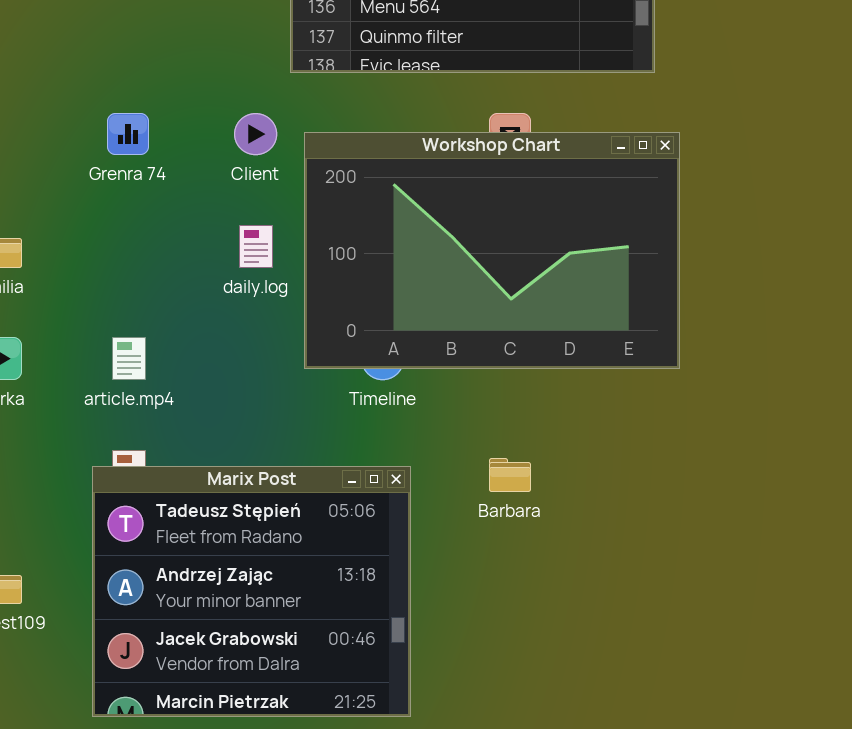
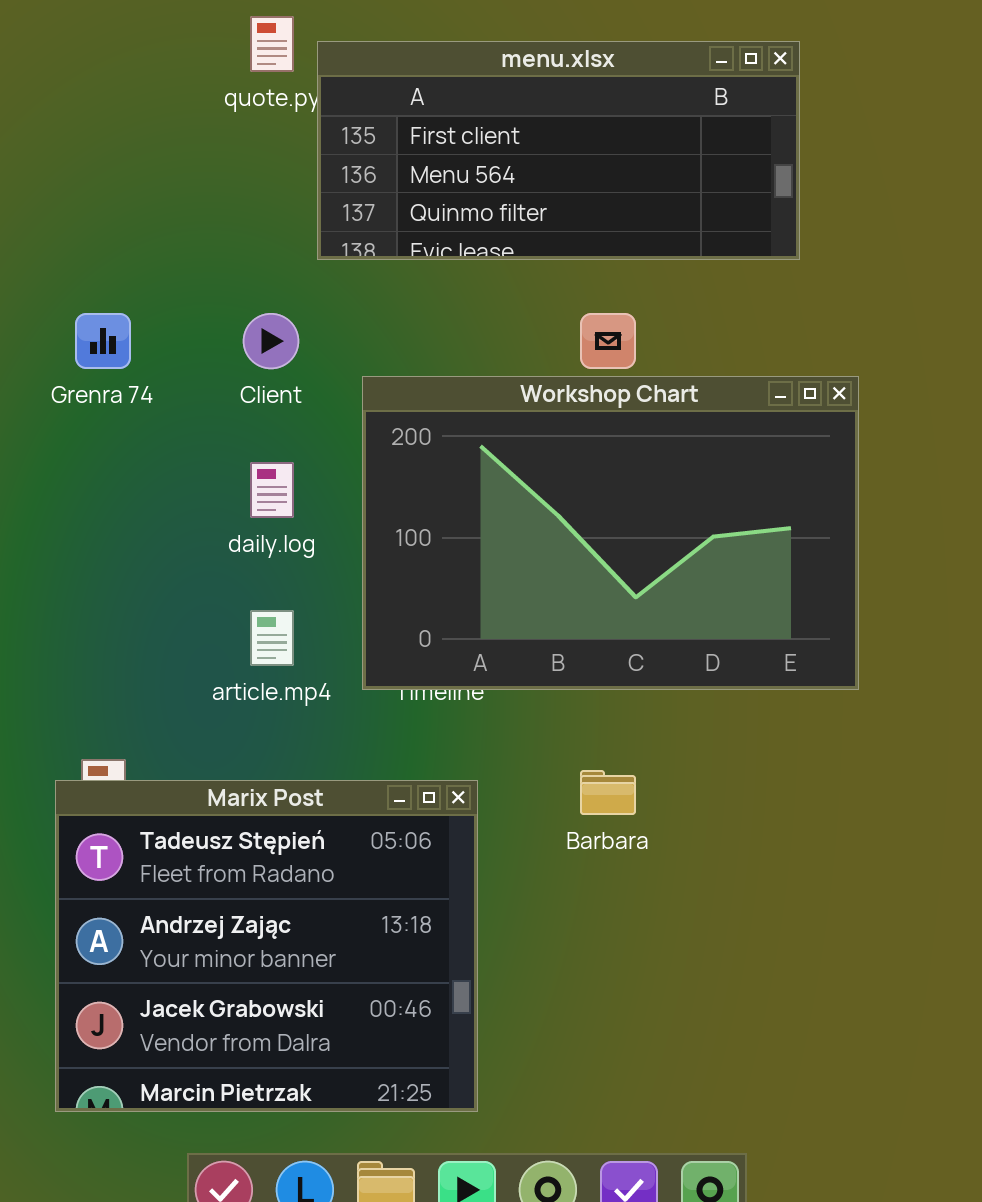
Workshop Chart: [304,132,680,369] -> [362,376,859,690], moved
article.mp4: [112,337,146,380] -> [250,610,294,666], moved

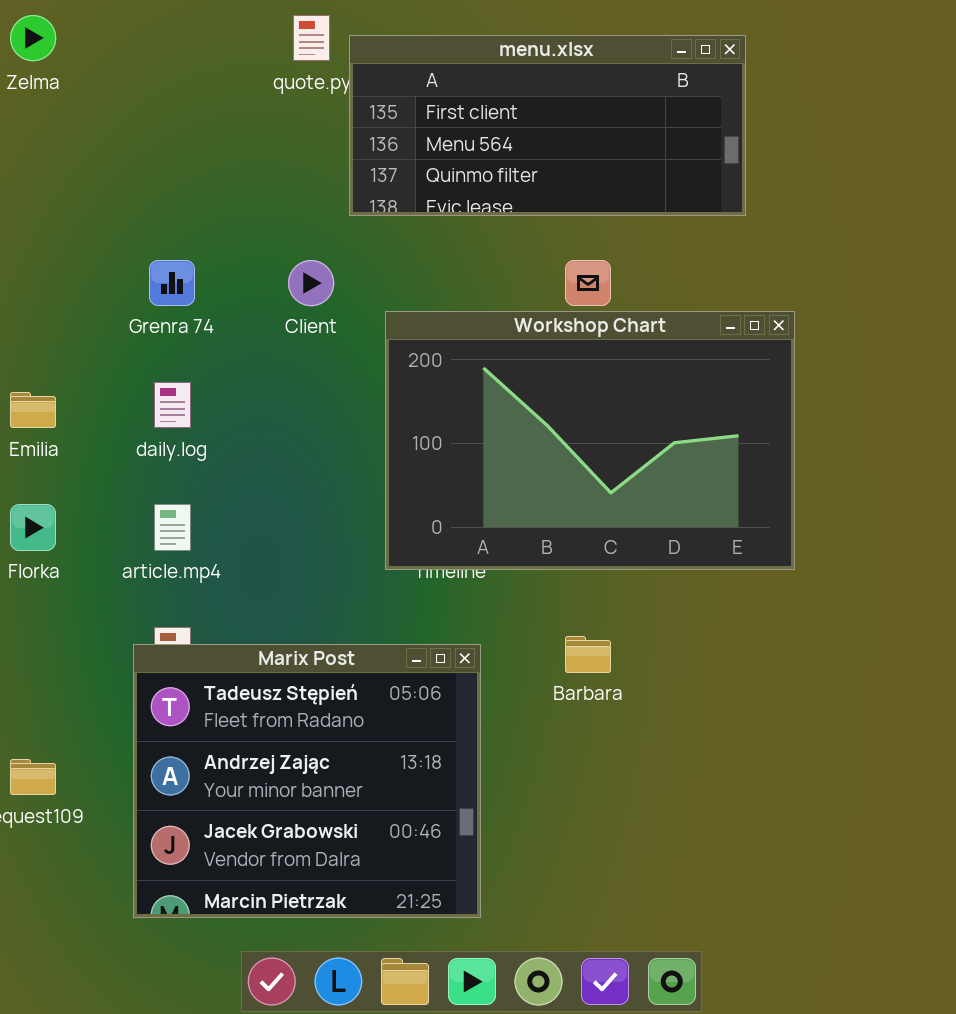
daily.log: [250,462,294,518] -> [154,382,191,428], moved
article.mp4: [250,610,294,666] -> [154,504,191,551], moved

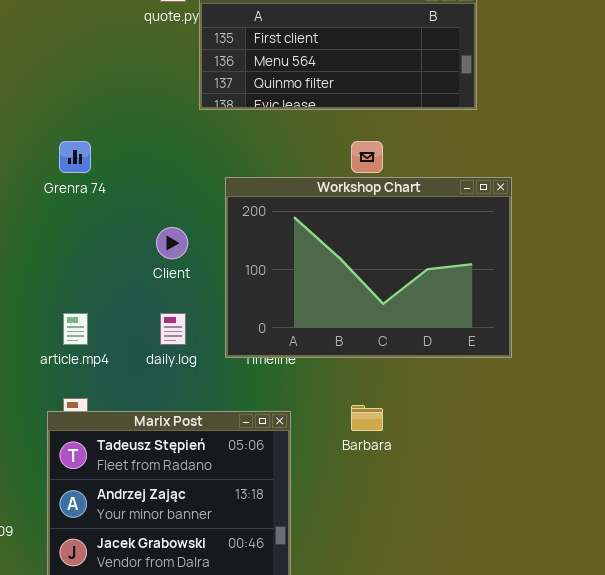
Client: [288,260,334,306] -> [156,227,188,259], moved
daily.log: [154,382,191,428] -> [160,313,186,345], moved

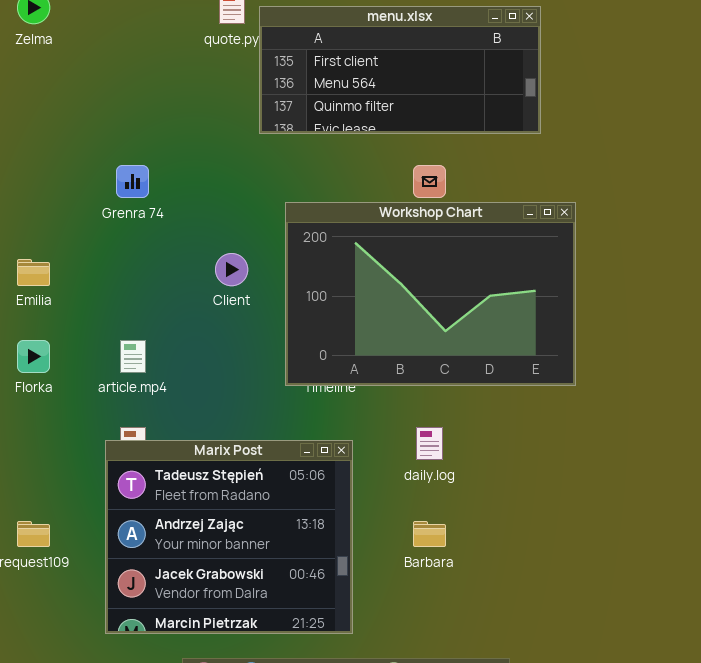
daily.log: [160,313,186,345] -> [416,427,443,460], moved
Barbara: [351,405,383,431] -> [413,521,446,547], moved

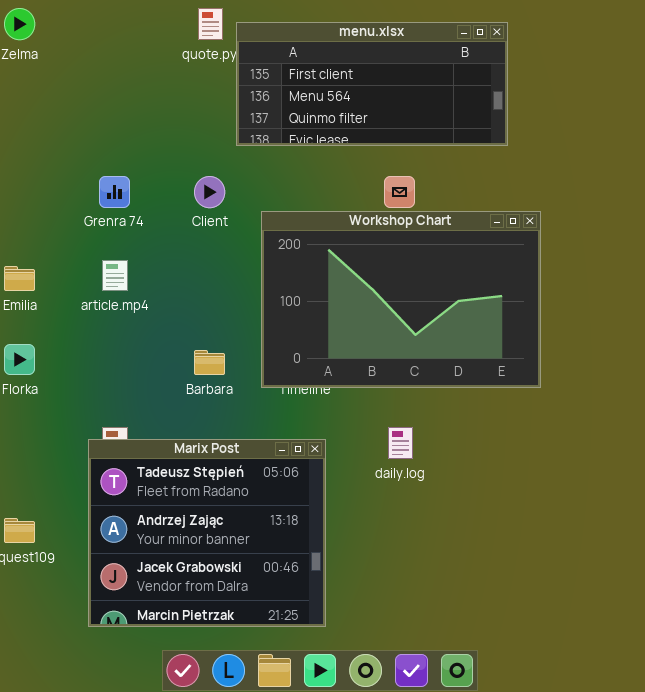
Client: [215,253,248,286] -> [194,176,225,208], moved
article.mp4: [120,340,146,373] -> [102,260,128,291], moved
Barbara: [413,521,446,547] -> [194,350,225,375], moved

